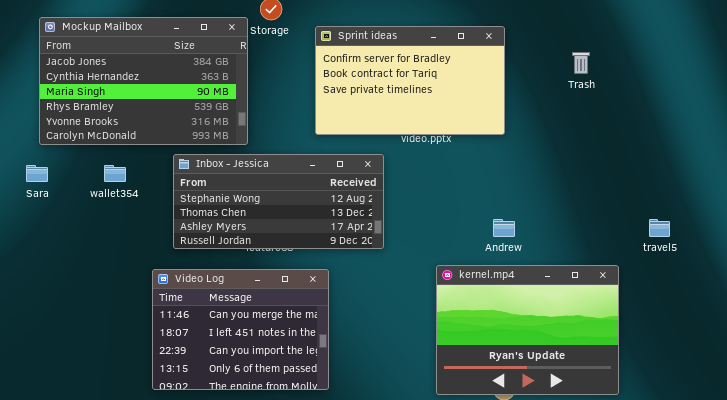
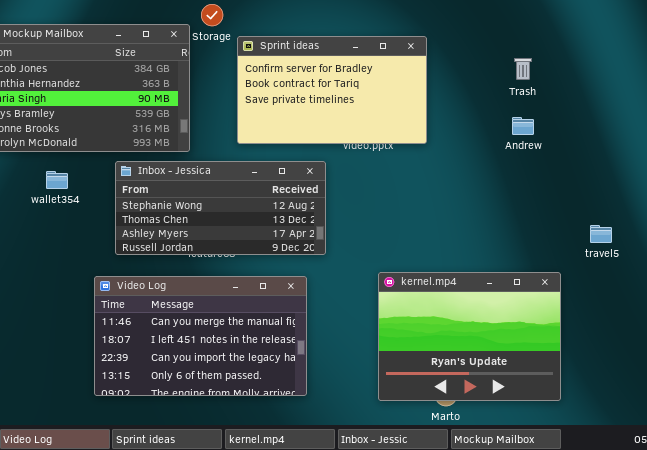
Sprint ideas: [315,26,505,135] -> [237,36,427,144], moved
Andrew: [493,219,515,237] -> [512,117,534,135], moved
Video Log: [152,269,329,390] -> [94,276,307,396], resized

